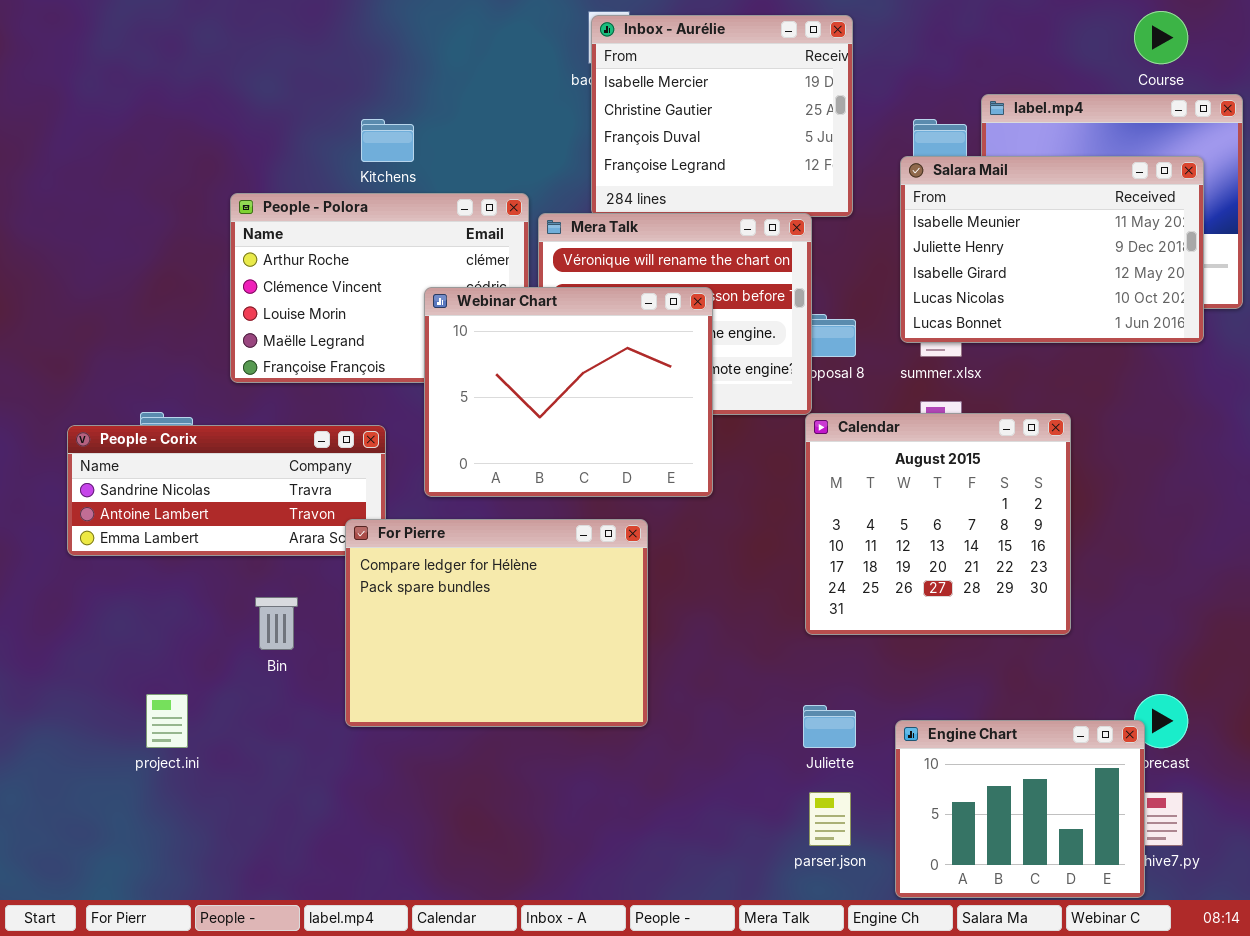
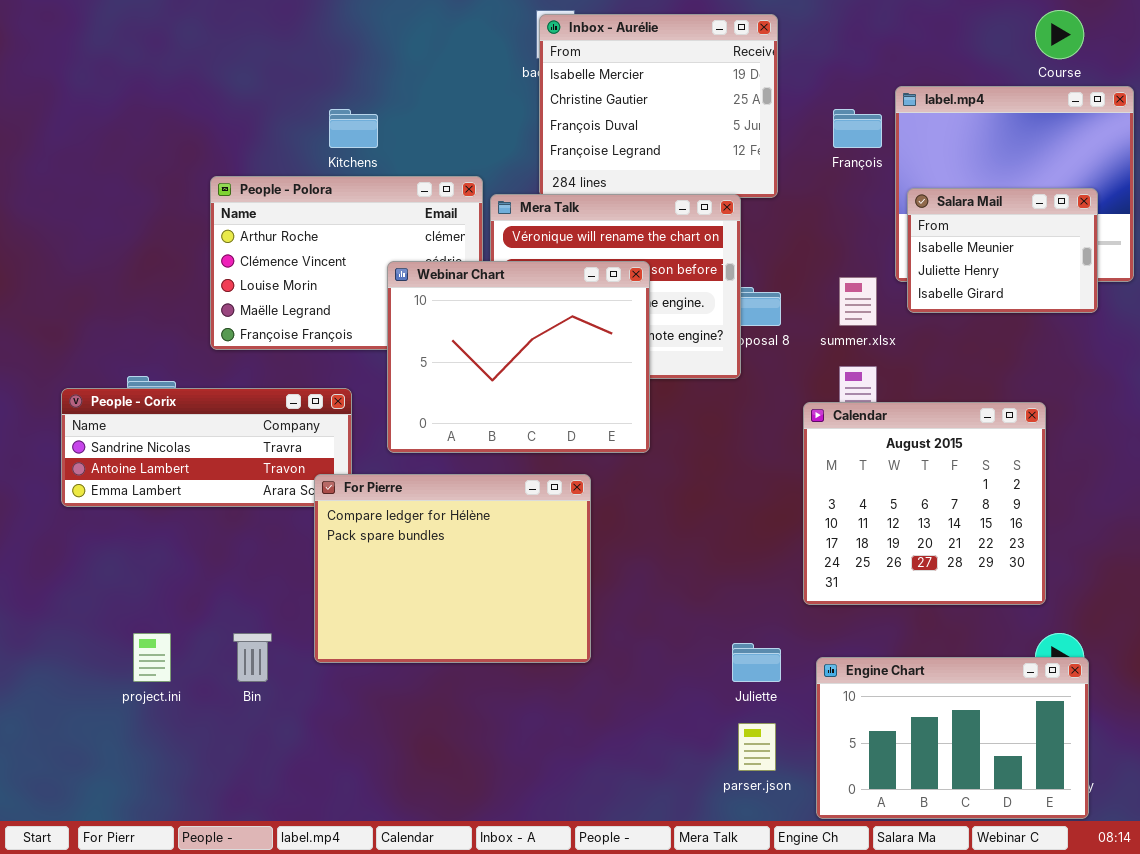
Salara Mail: [900,156,1204,343] -> [907,188,1098,313], resized
Calendar: [805,413,1071,635] -> [803,402,1046,605], moved
Bin: [255,597,298,650] -> [233,633,272,682], moved
Engine Chart: [895,720,1145,898] -> [816,657,1089,819], resized

